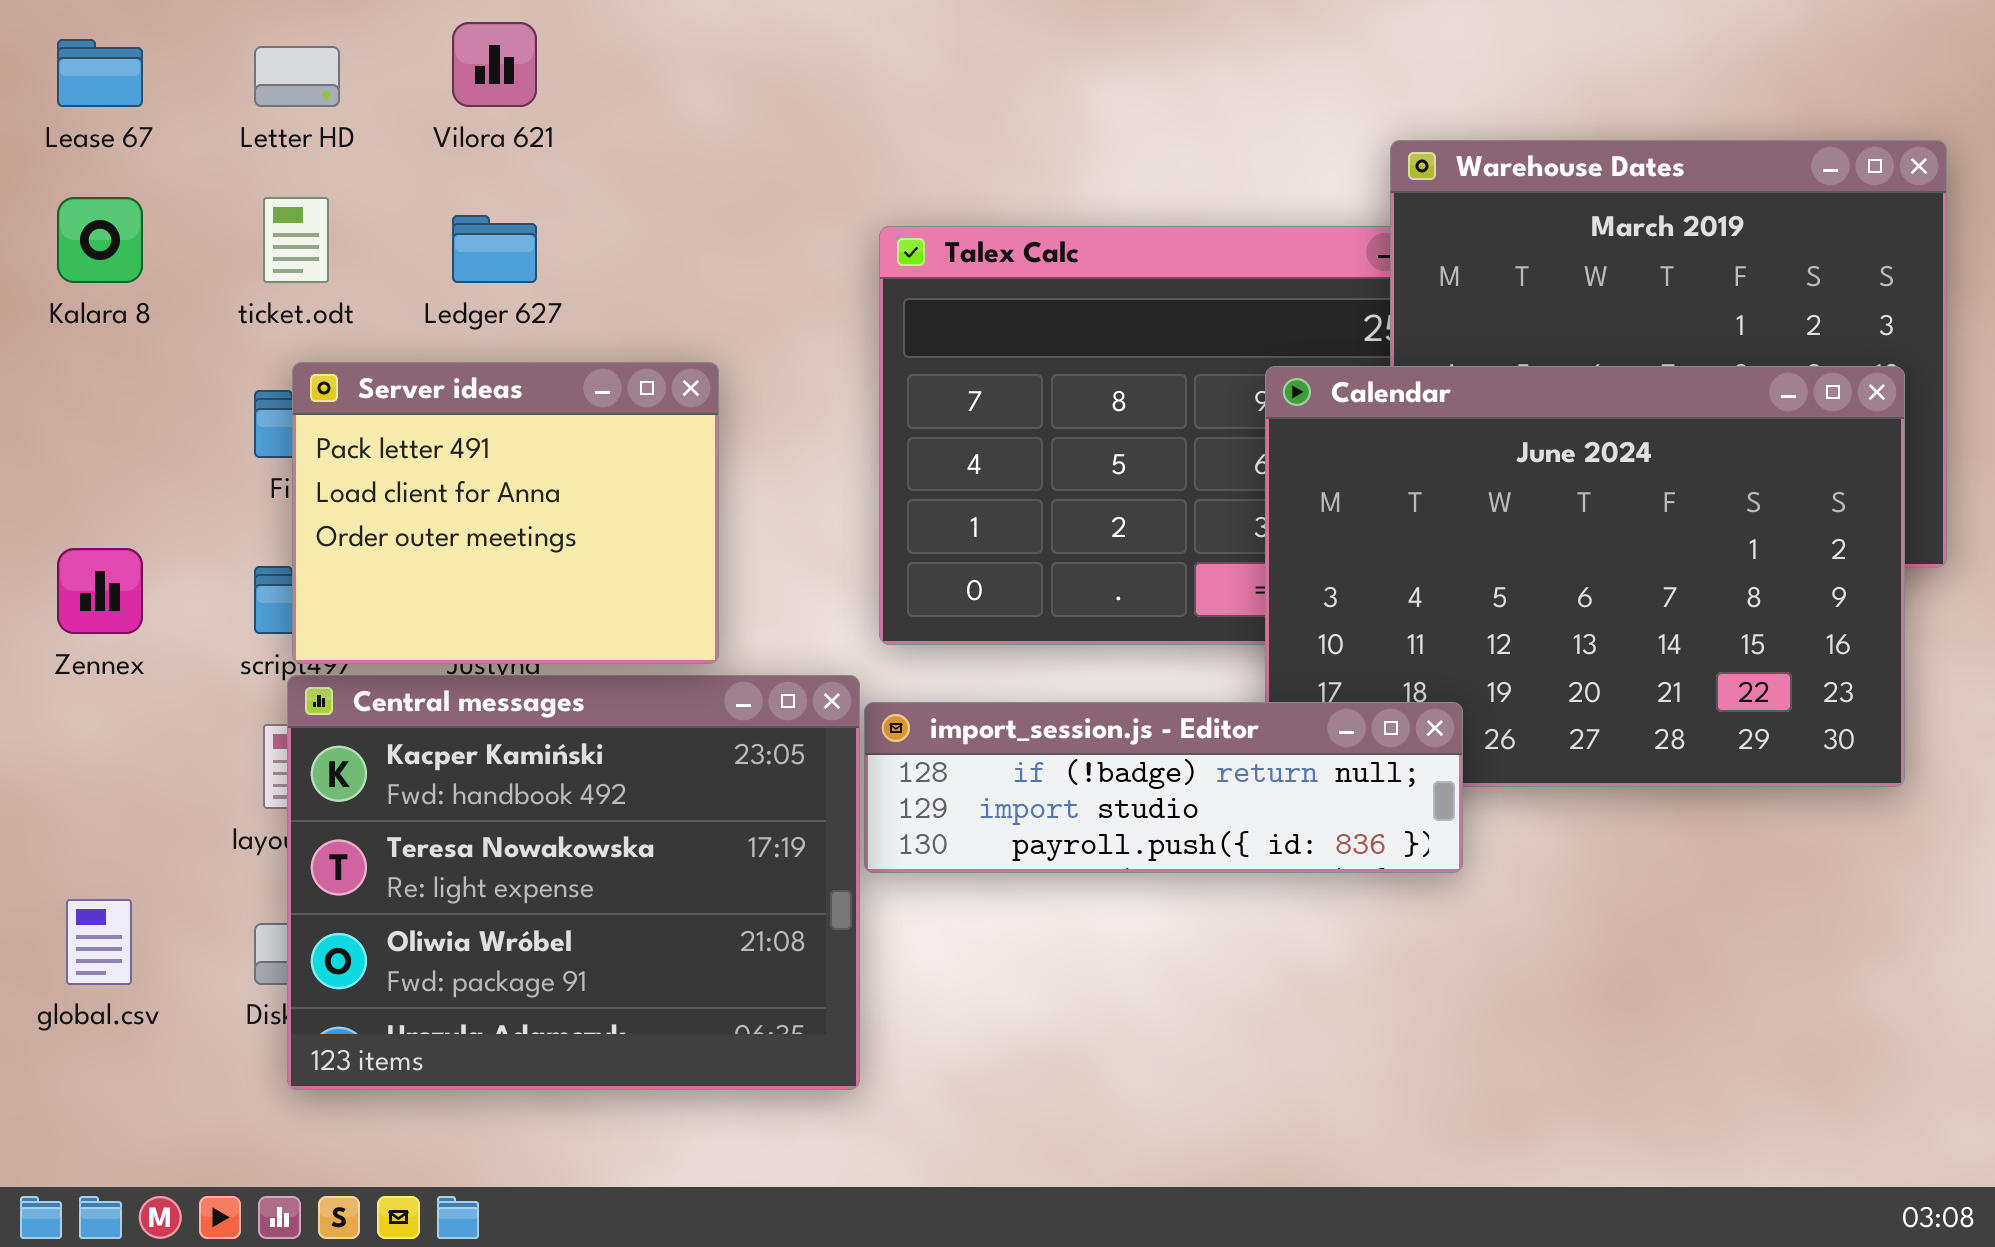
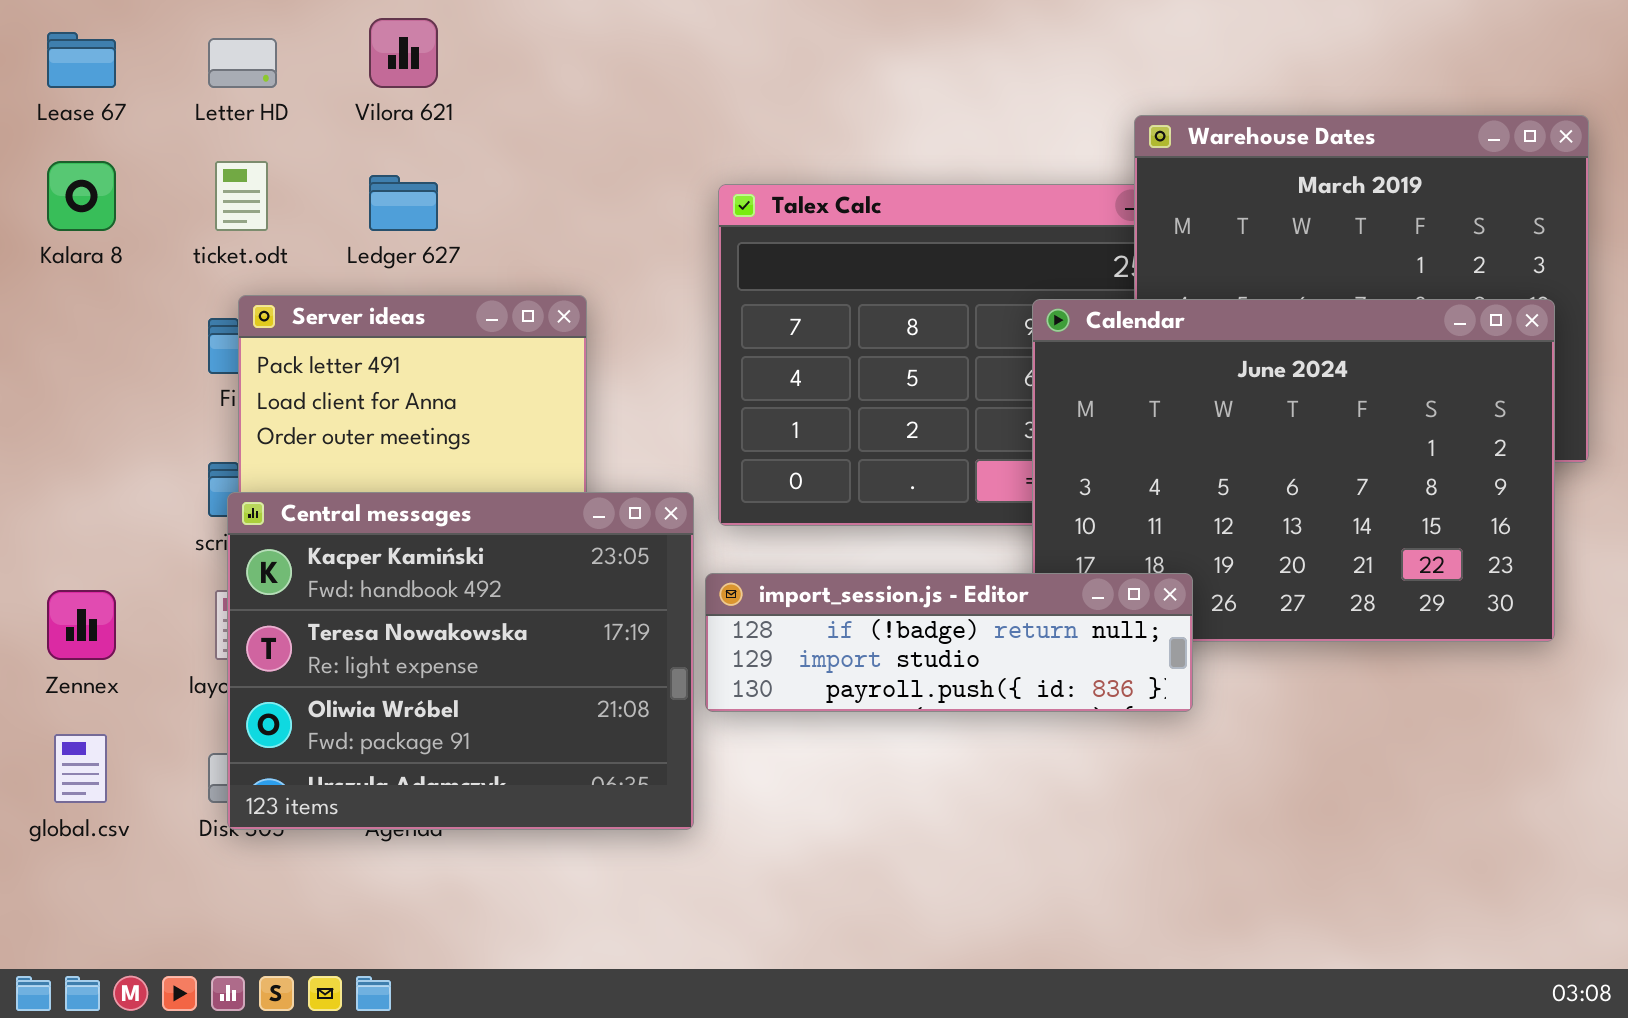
Zennex: [57,548,143,634] -> [47,590,116,660], moved
Central messages: [287,675,860,1090] -> [227,492,694,830], moved

